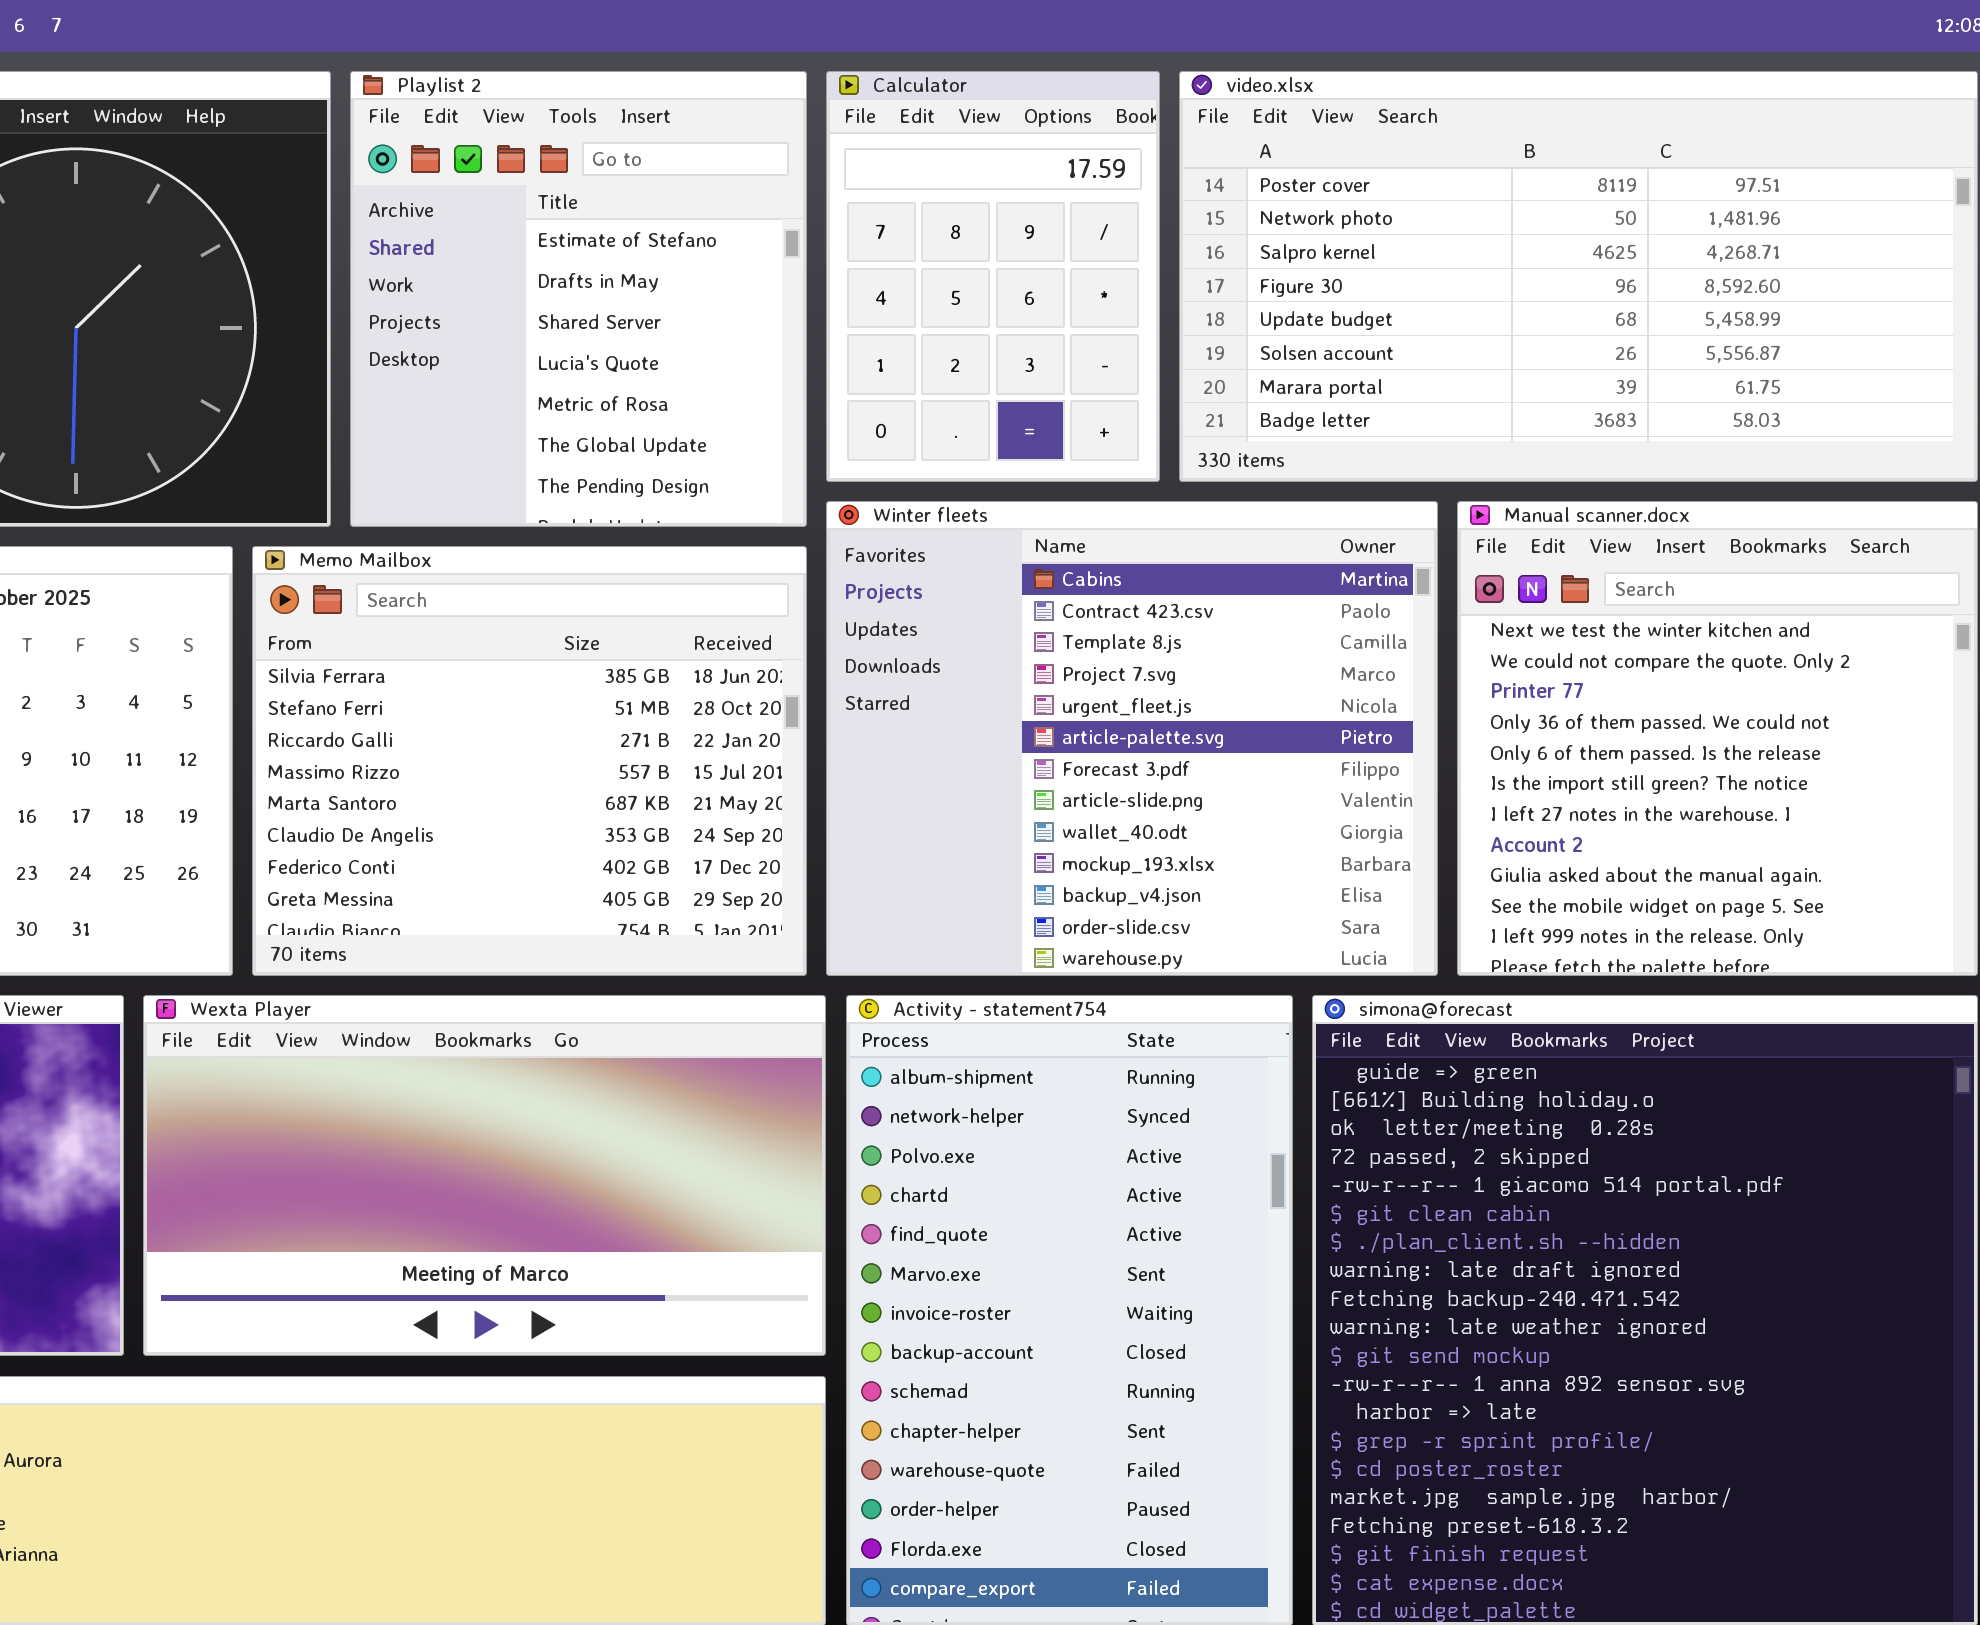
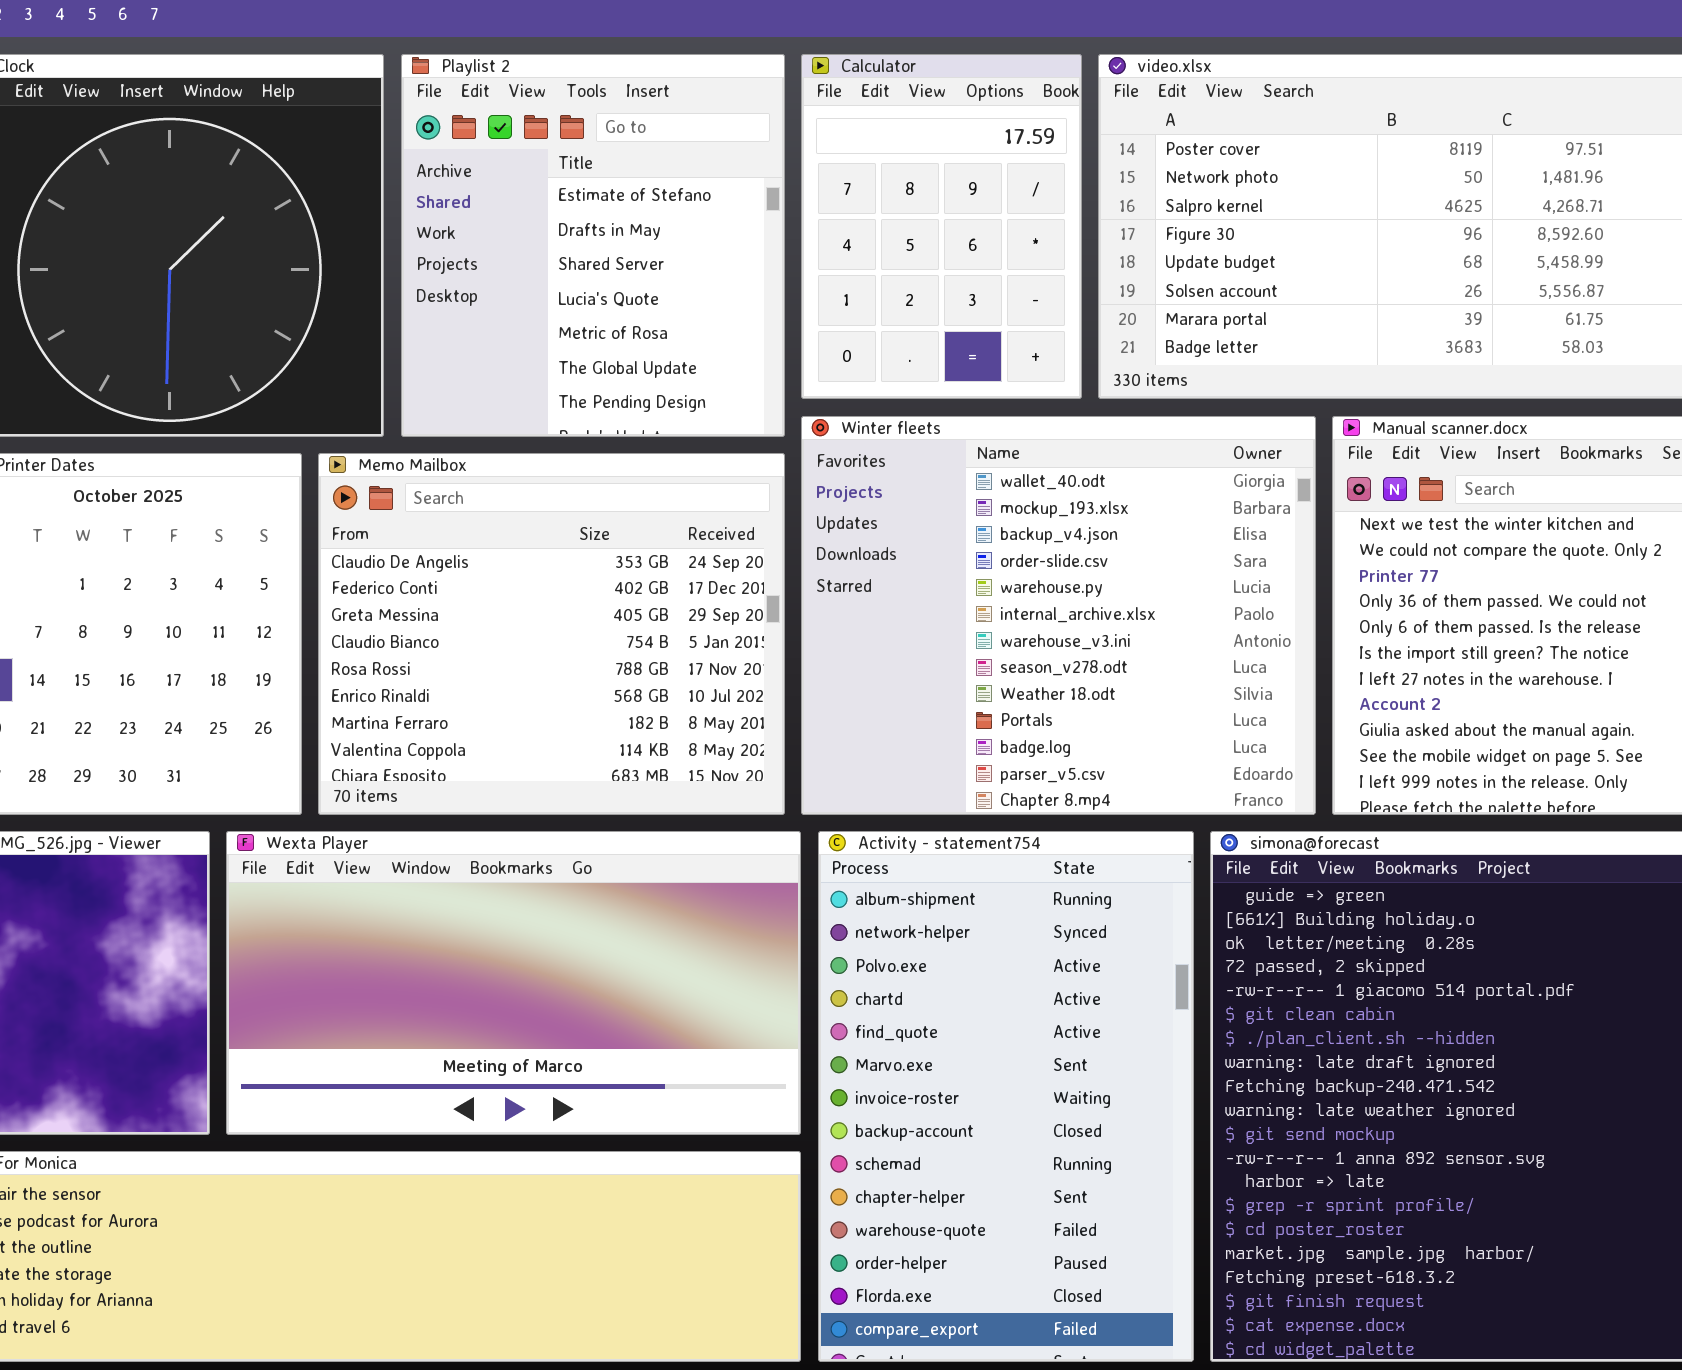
Winter fleets: [826,501,1438,976] -> [801,416,1316,815], scrolled down 8 rows
Memo Mailbox: [252,546,807,976] -> [318,453,785,815], scrolled down 5 rows

